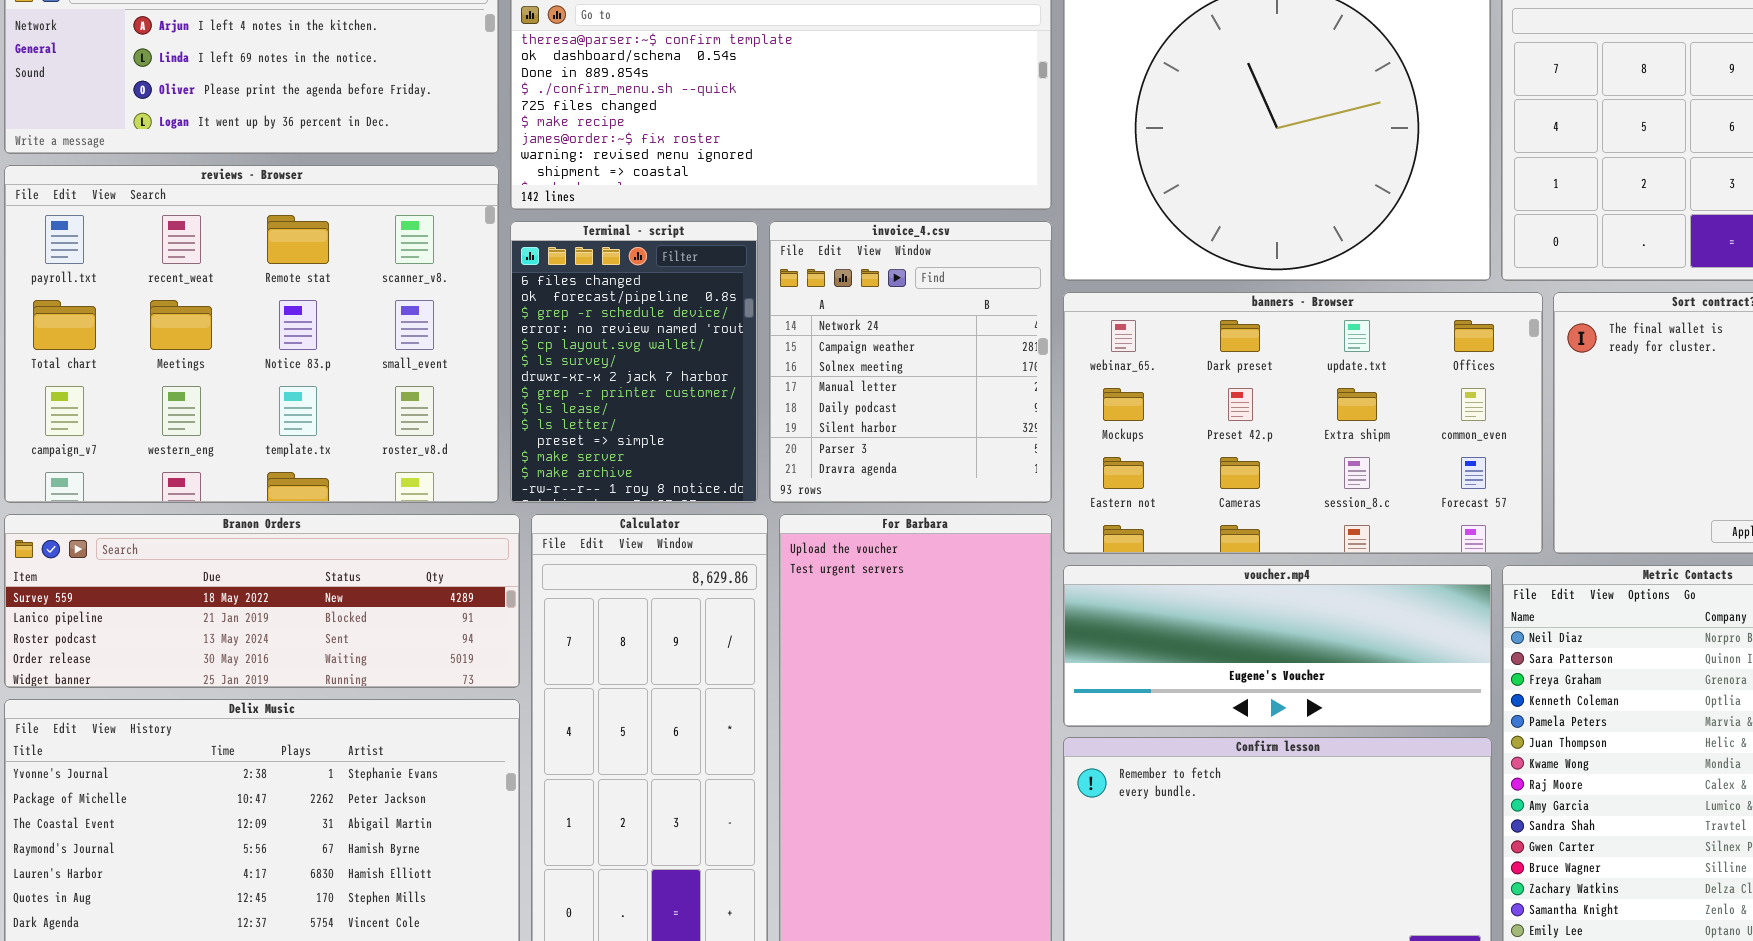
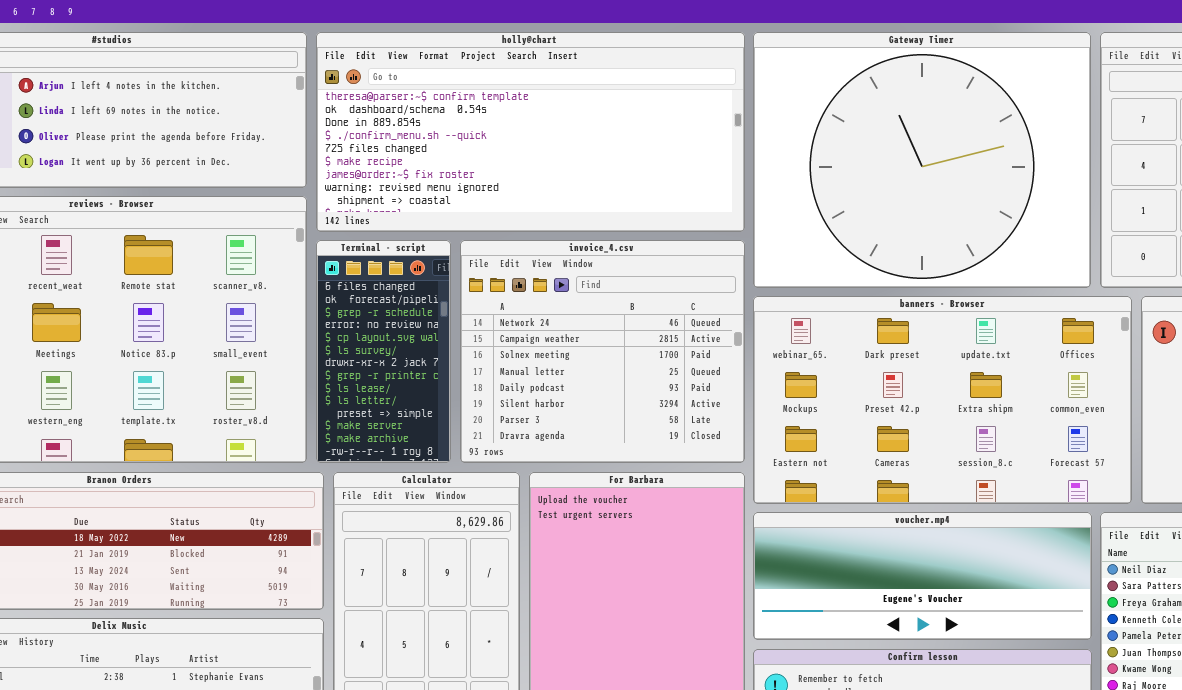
Terminal - script: [510,221,758,503] -> [316,240,451,463], resized
invoice_4.csv: [769,221,1052,503] -> [460,240,745,463], resized

